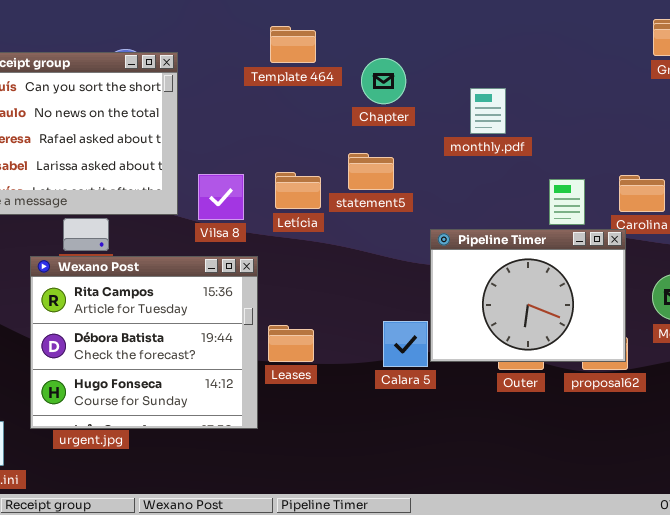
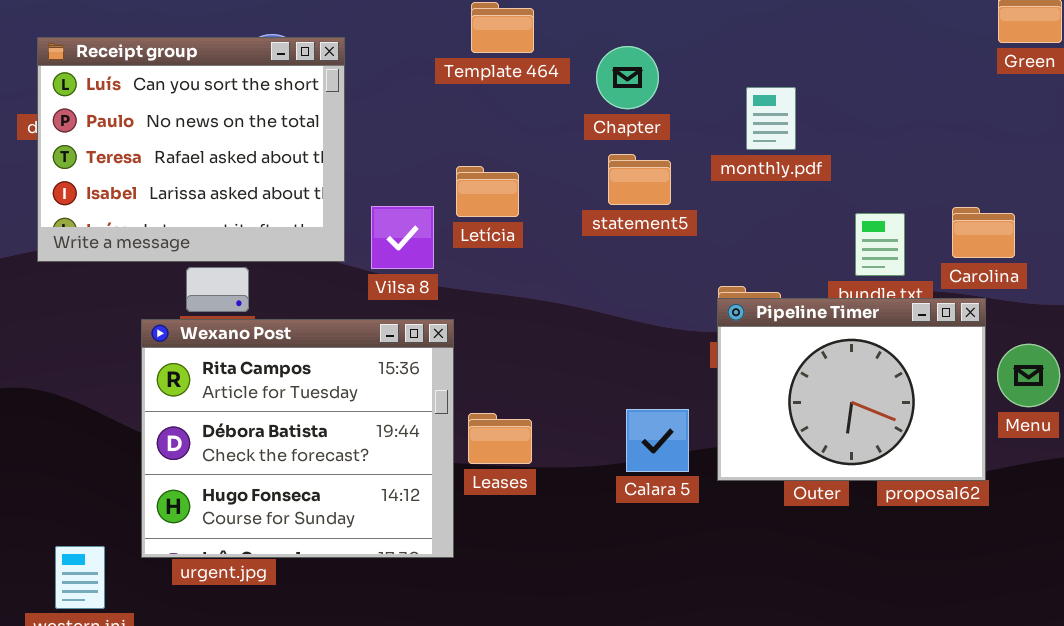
statement5: [348,153,394,190] -> [608,154,671,205], moved
Letícia: [275,172,321,209] -> [456,166,519,217], moved
Pipeline Timer: [430,229,626,362] -> [717,298,986,481], moved

